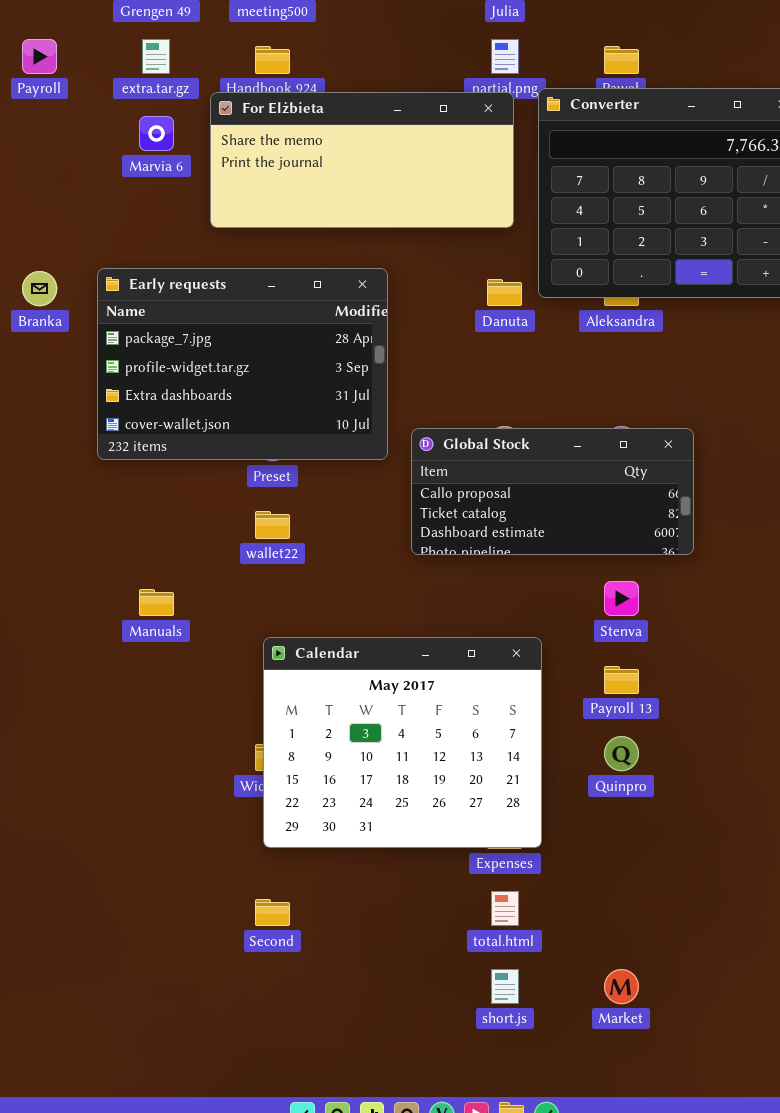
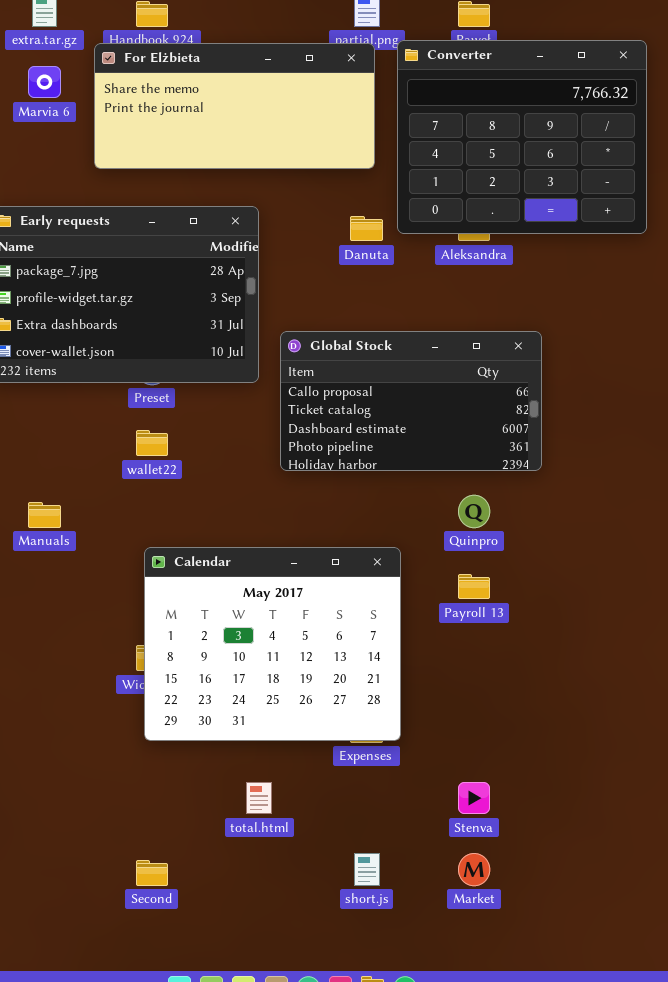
Global Stock: [411,428,694,555] -> [280,331,542,471], resized
Stenva: [604,581,639,616] -> [458,782,490,814], moved
Quinpro: [604,736,639,771] -> [458,495,490,528], moved
total.html: [491,891,519,926] -> [246,782,272,814], moved
Second: [255,899,290,926] -> [136,860,168,886], moved

